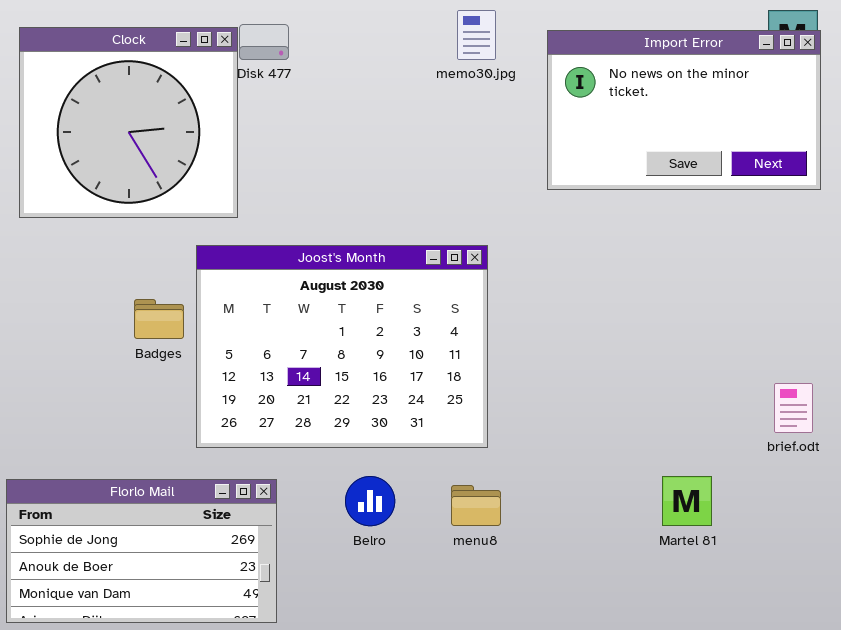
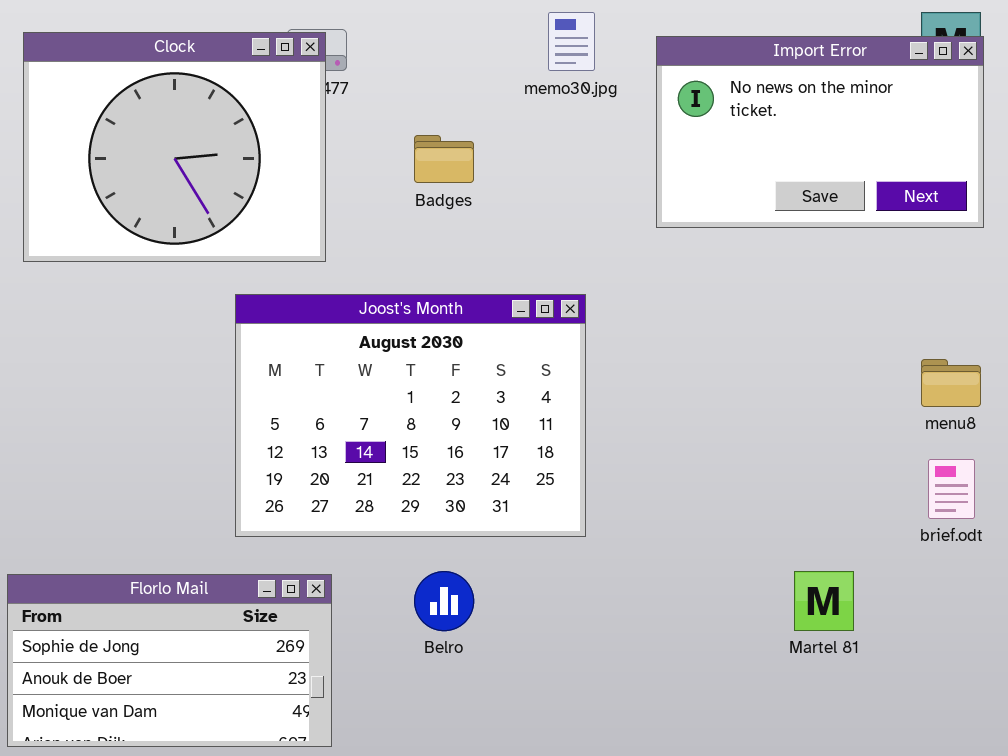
Clock: [19,27,238,218] -> [23,32,326,262], resized
Badges: [134,299,184,339] -> [414,135,474,183], moved
menu8: [451,485,501,526] -> [921,359,981,407], moved

